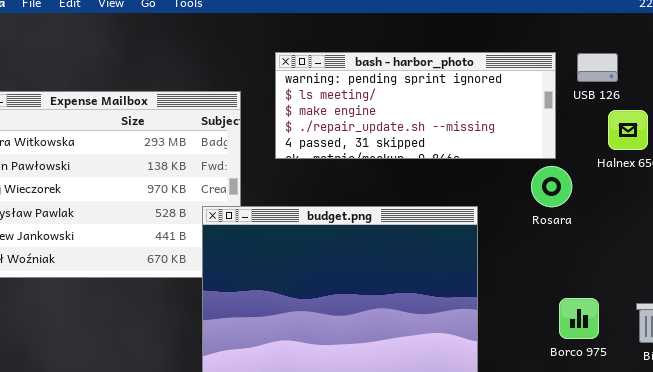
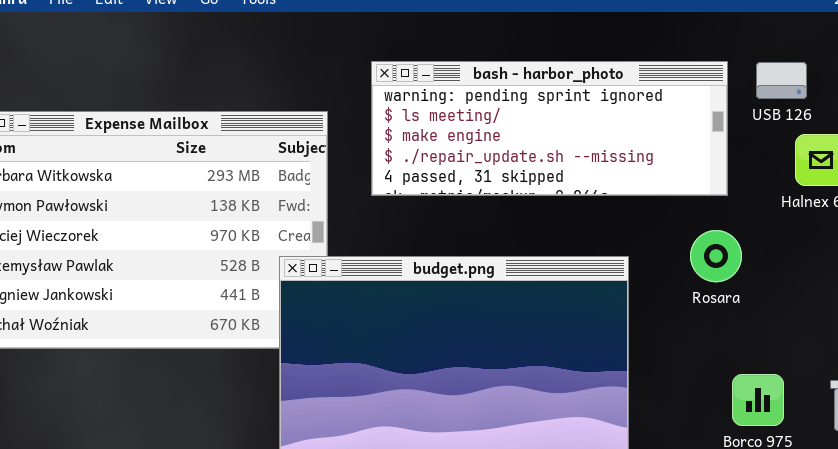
Rosara: [531,166,572,207] -> [690,230,742,282], moved

